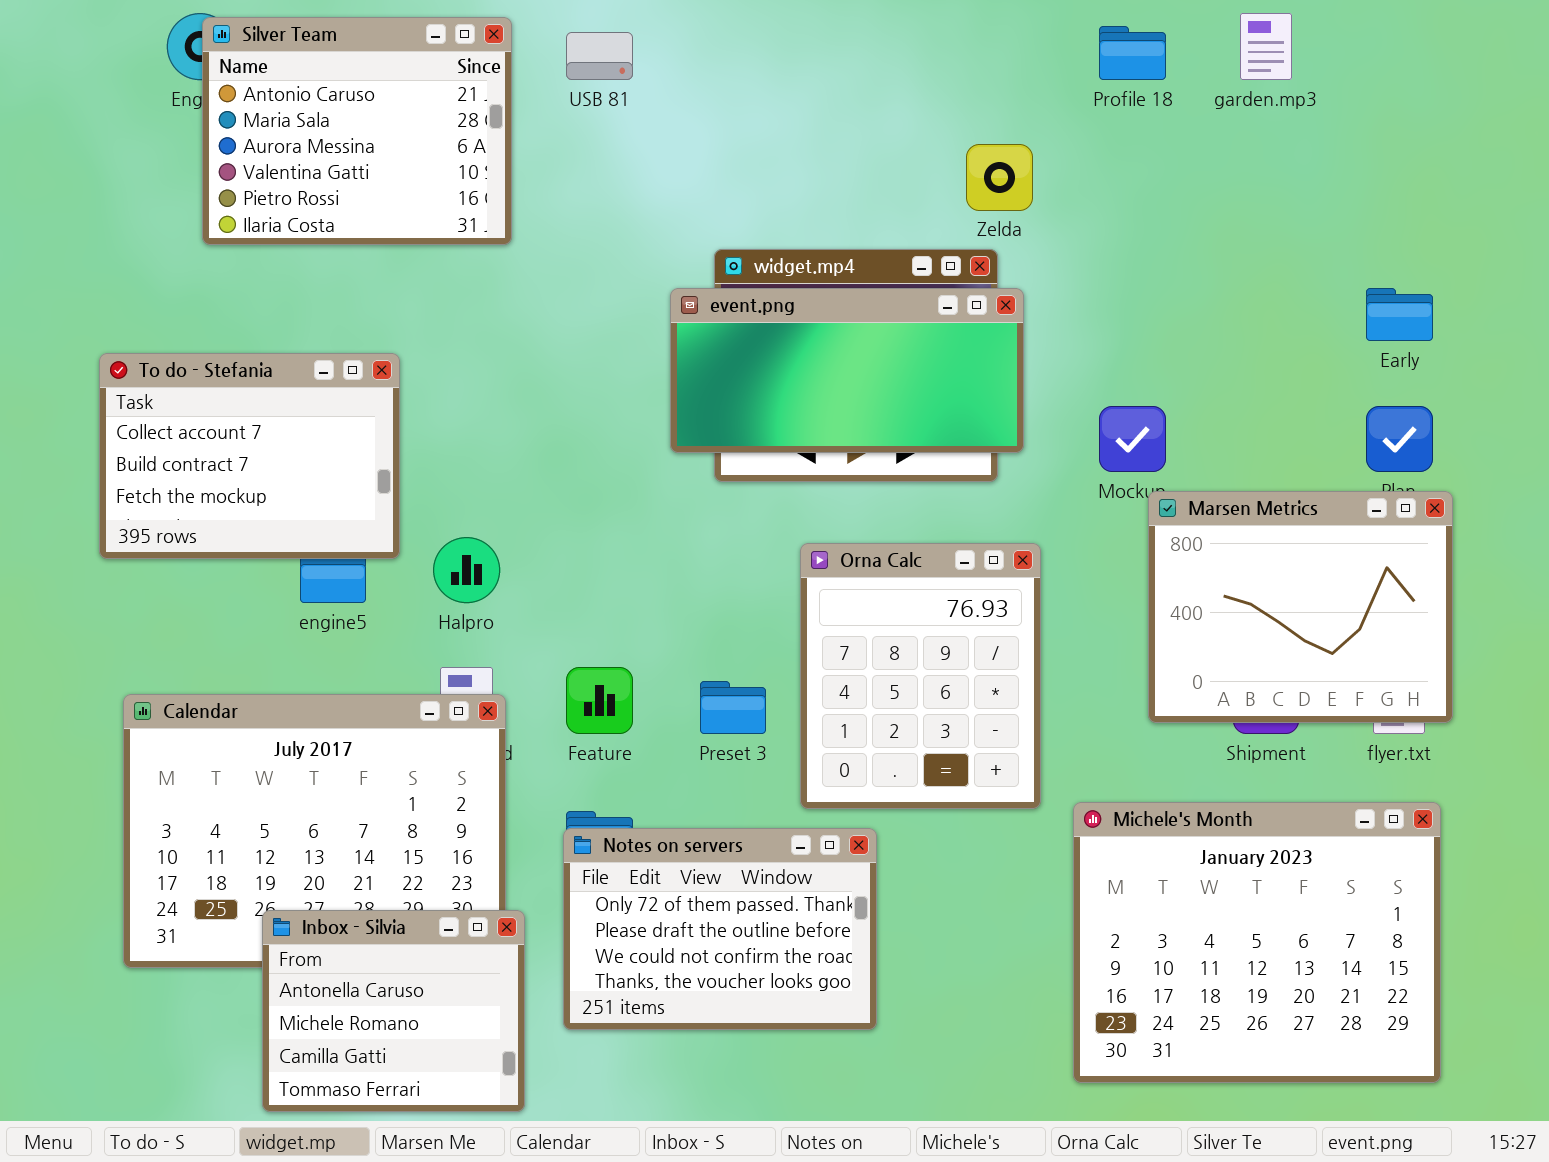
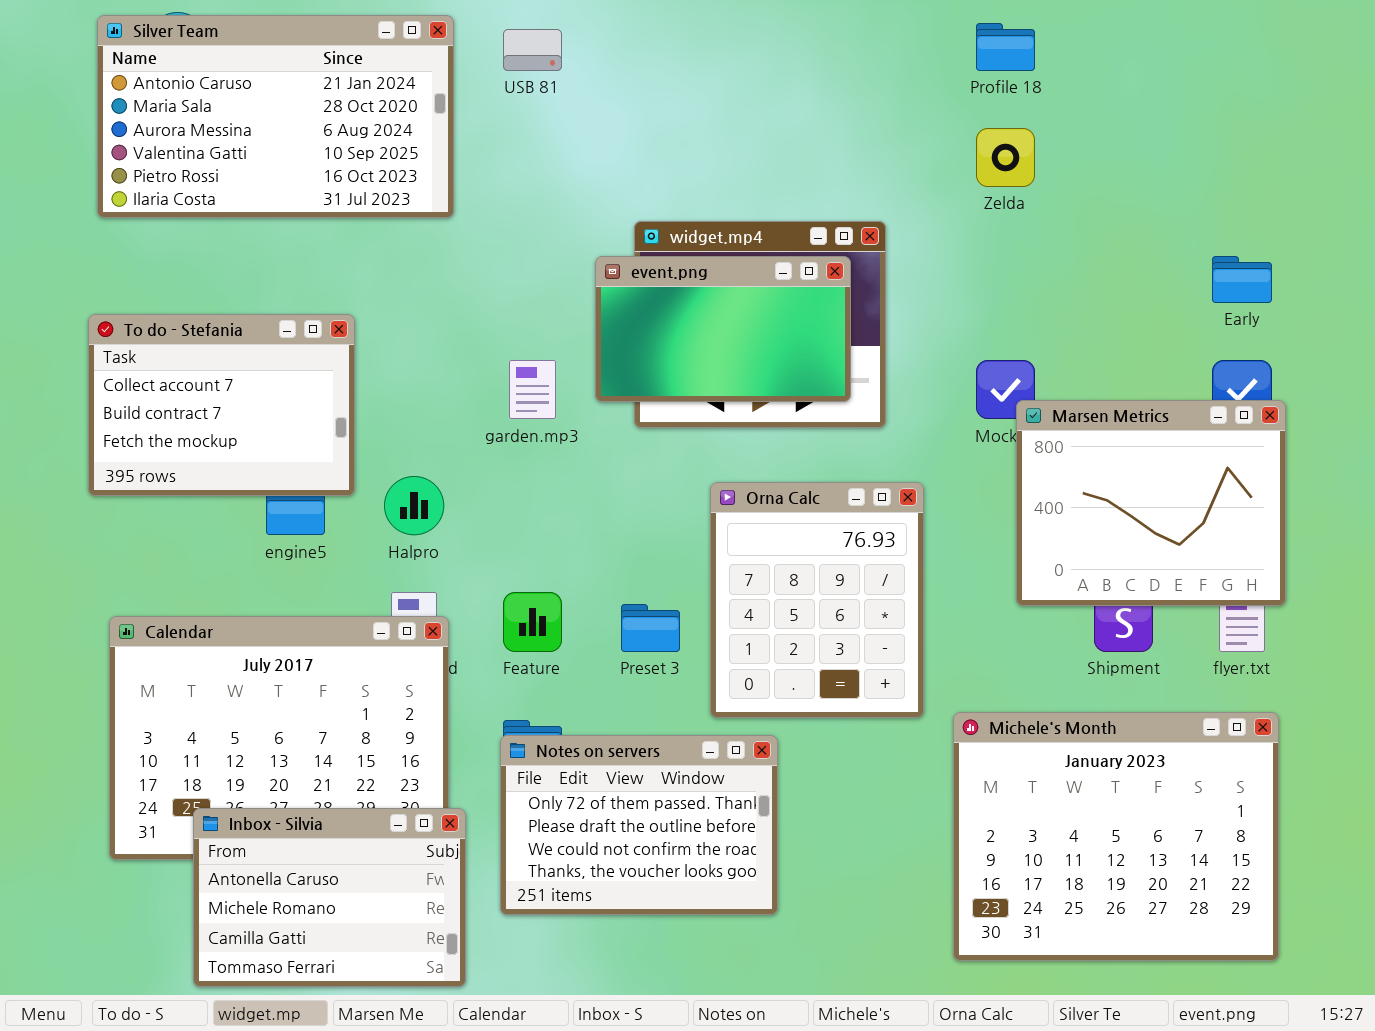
garden.mp3: [1240,13,1292,80] -> [509,360,556,419], moved
Silver Team: [202,17,512,245] -> [97,15,454,218], resized
Zelda: [966,144,1033,211] -> [976,128,1035,187], moved
event.png: [670,288,1024,453] -> [595,256,851,402], resized
Marsen Metrics: [1148,491,1453,723] -> [1016,400,1286,606], moved
Inbox - Silvia: [262,910,525,1112] -> [193,808,466,987], resized

